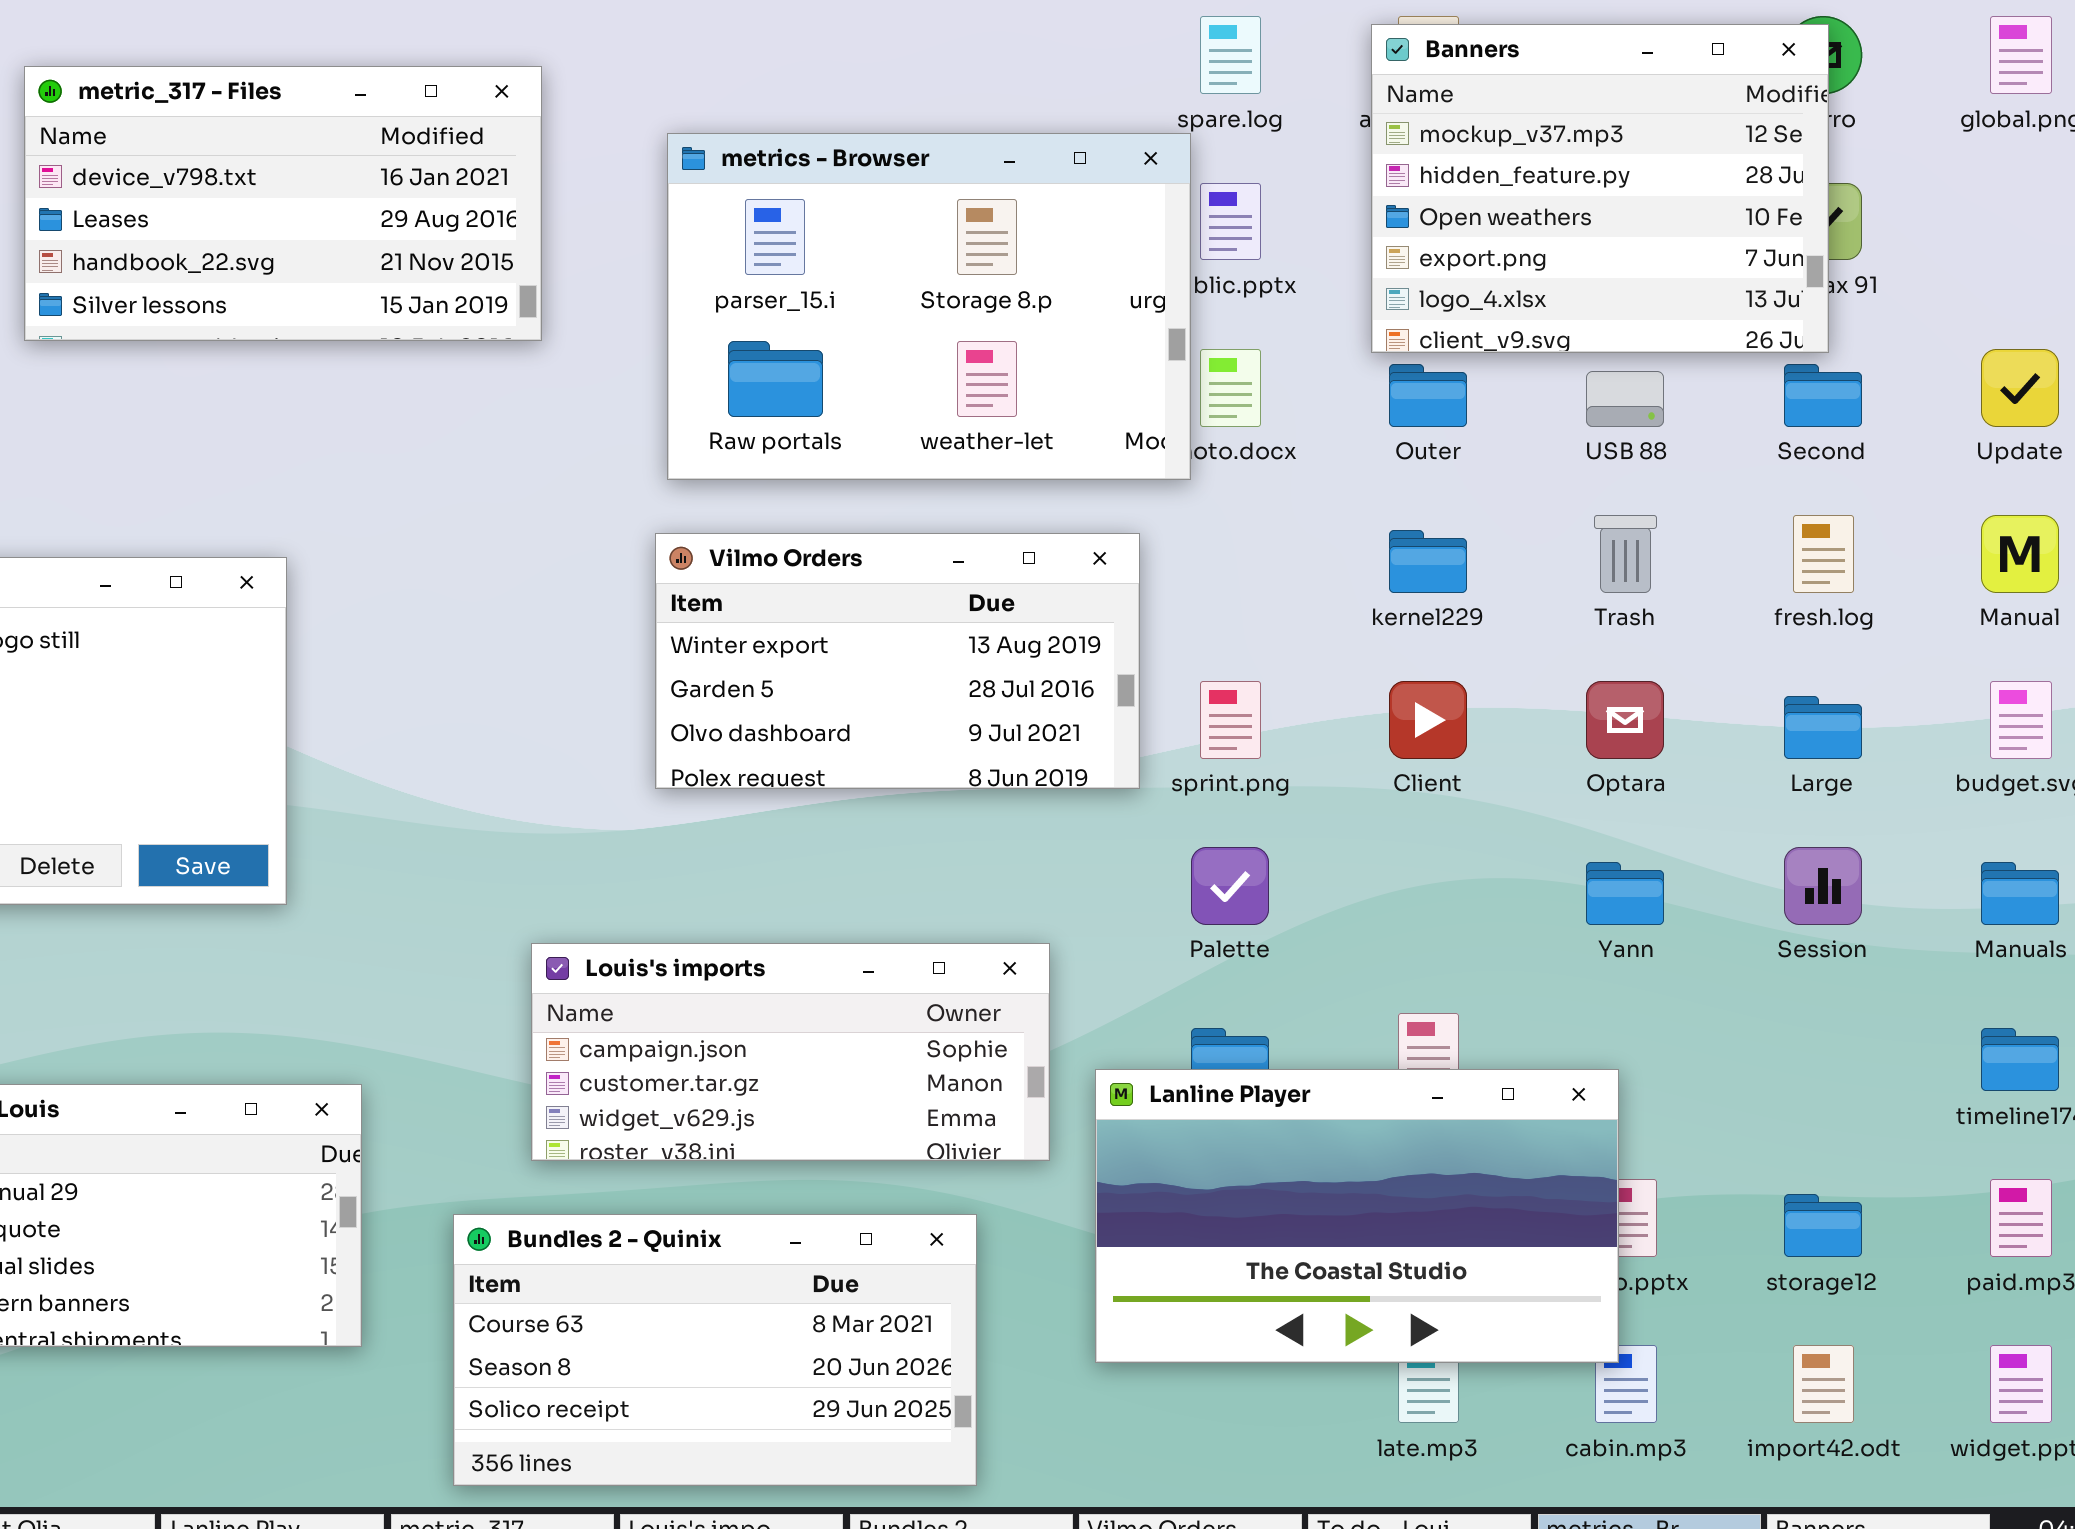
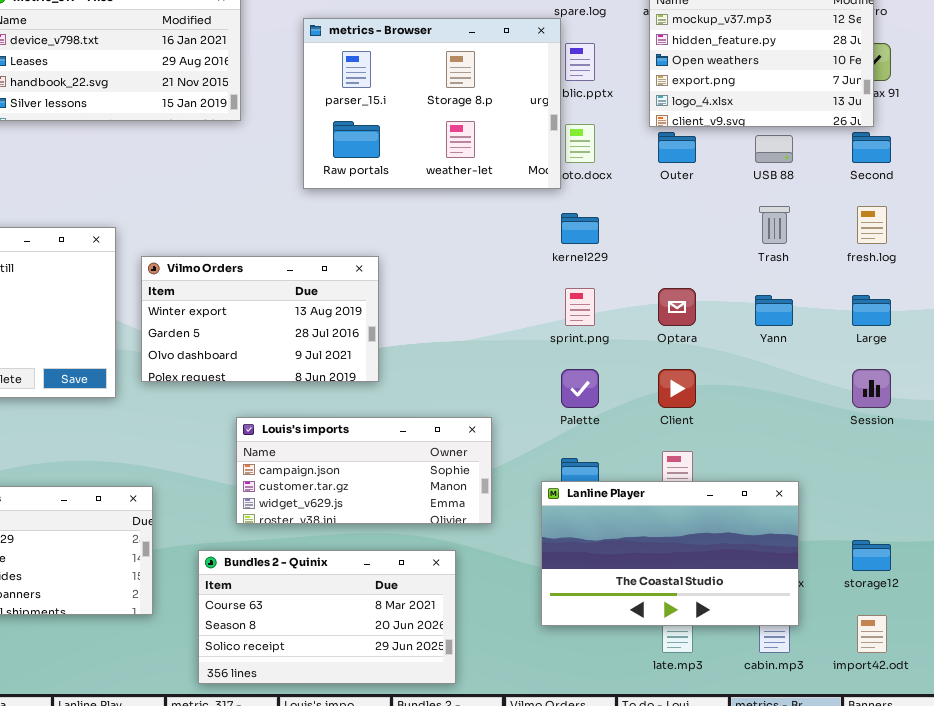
kernel229: [1389,530,1467,593] -> [561,213,599,244], moved
Vilmo Orders: [655,533,1140,789] -> [141,256,379,382], moved
Client: [1389,681,1467,759] -> [658,369,696,408], moved
Optara: [1586,681,1664,759] -> [658,288,696,326], moved
Yann: [1586,862,1664,925] -> [755,295,793,326], moved
Lanline Player: [1095,1069,1619,1363] -> [541,481,799,626], moved

